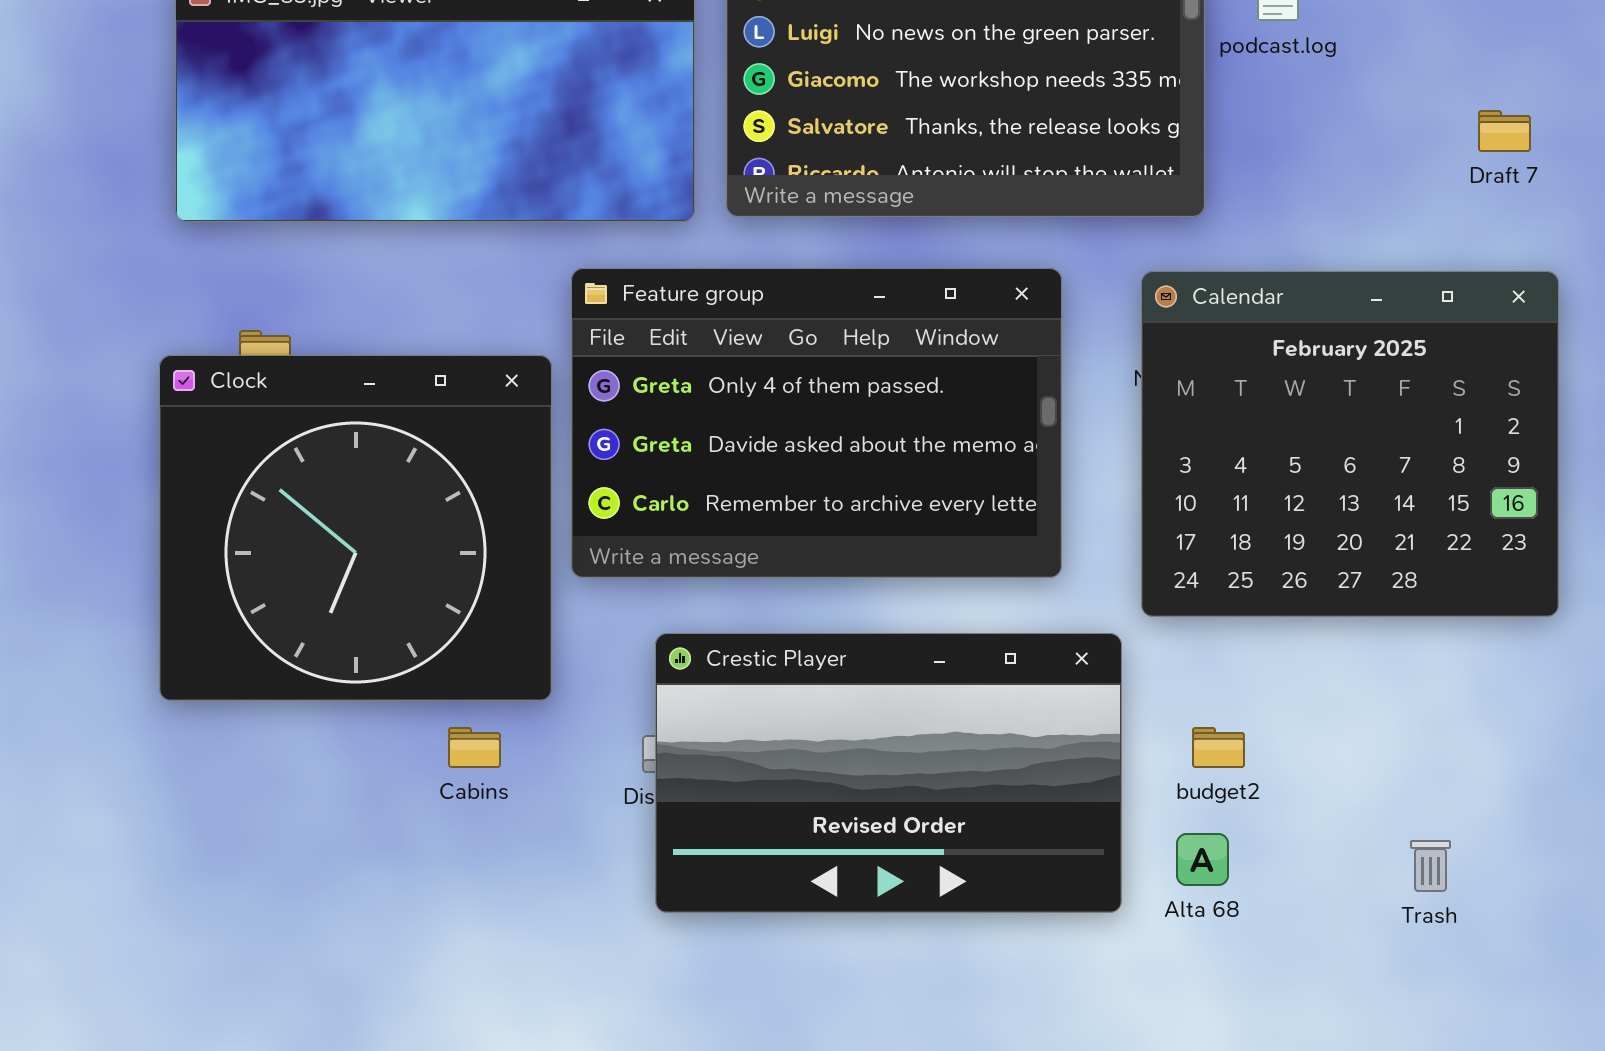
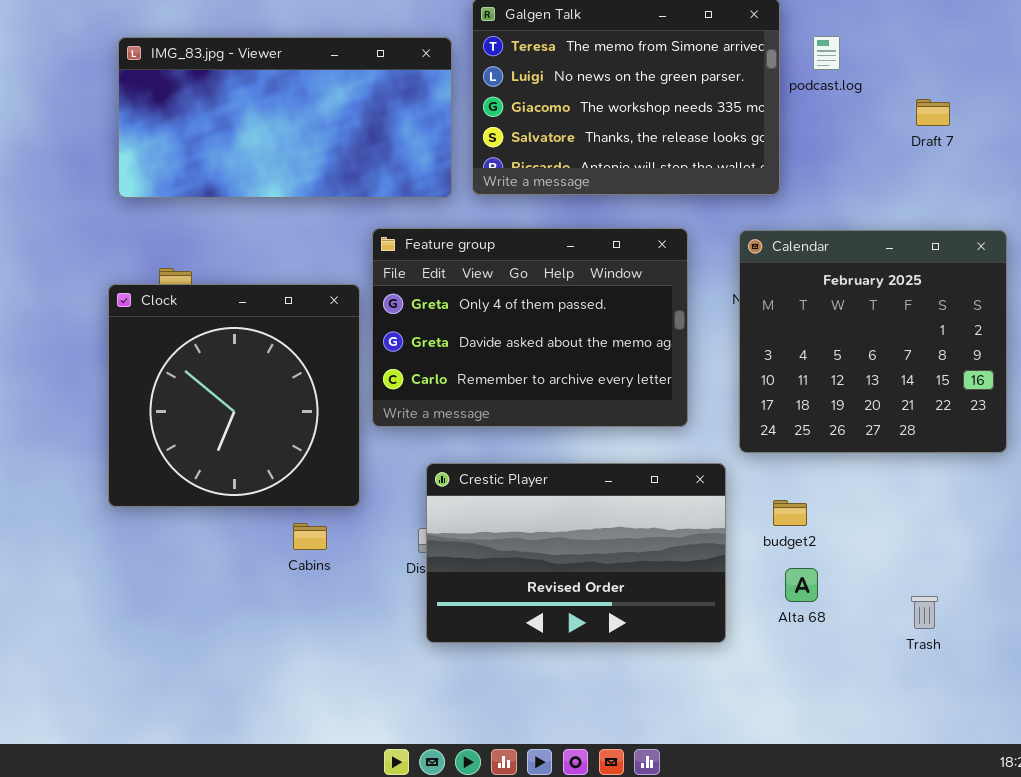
Draft 7: [1478,110,1531,152] -> [916,99,950,126], moved
budget2: [1192,727,1245,768] -> [773,500,807,526], moved
Alta 68: [1176,833,1229,886] -> [785,568,818,602], moved

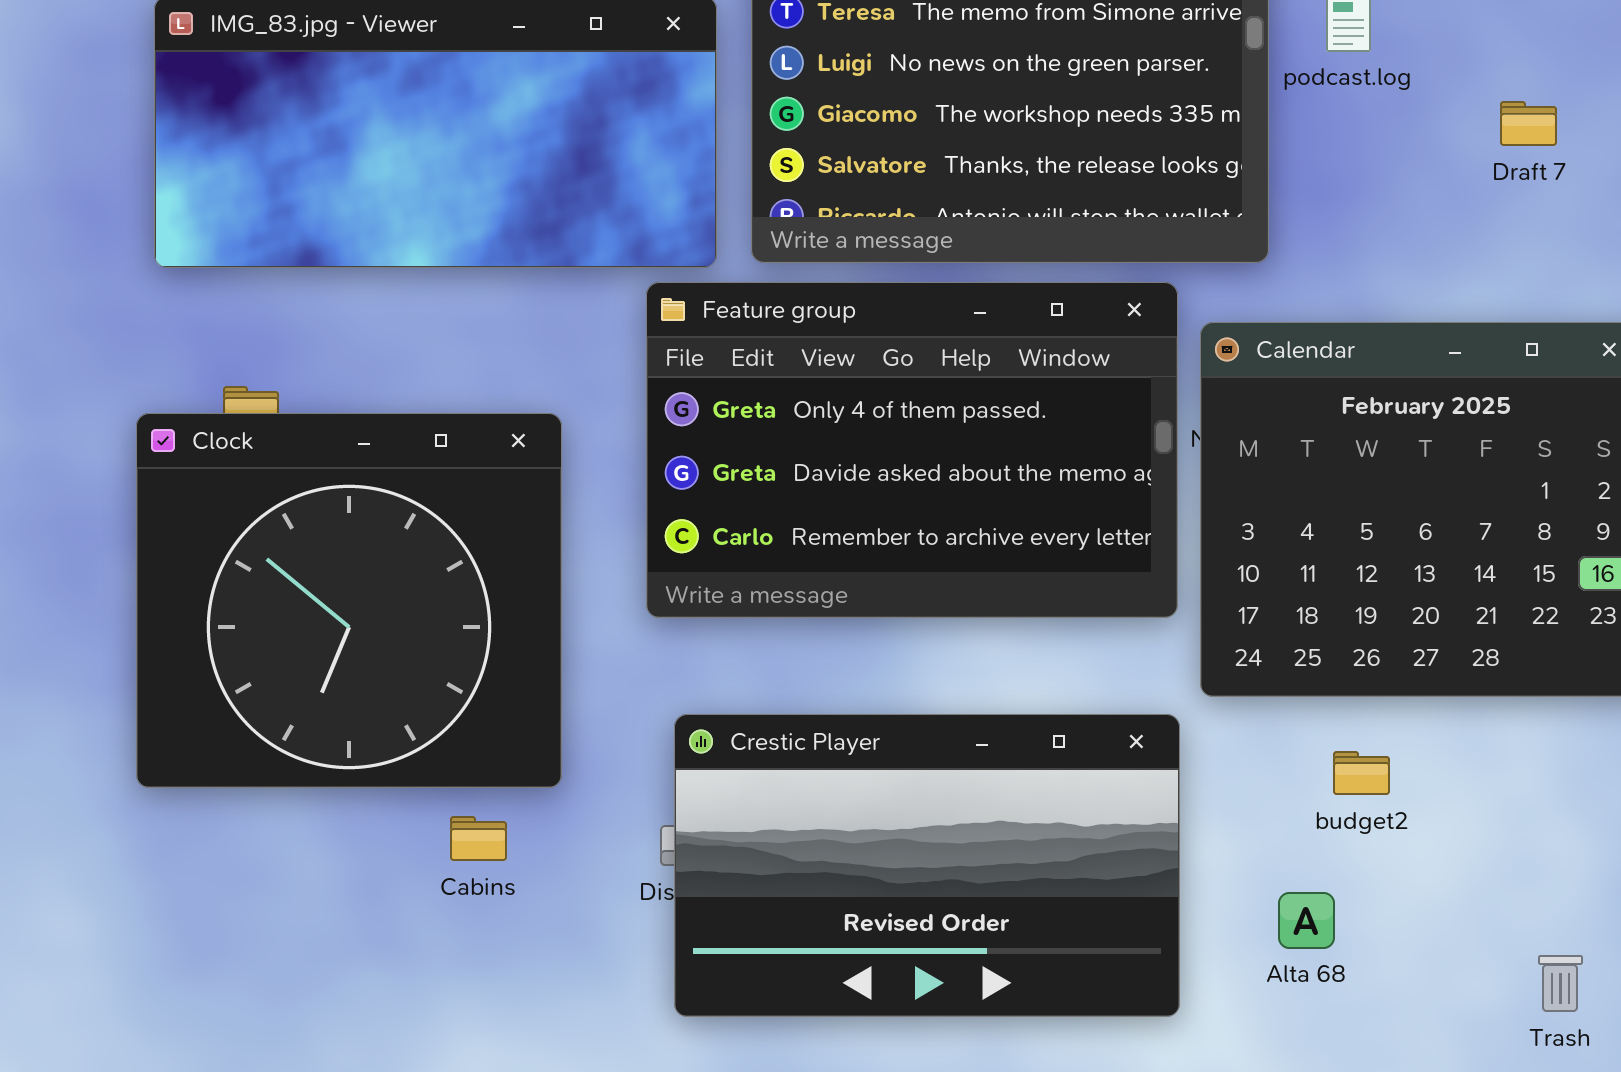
Feature group: [372,228,688,427] -> [646,282,1178,618], moved
budget2: [773,500,807,526] -> [1333,751,1390,795], moved
Trash: [911,596,938,629] -> [1538,955,1583,1012], moved

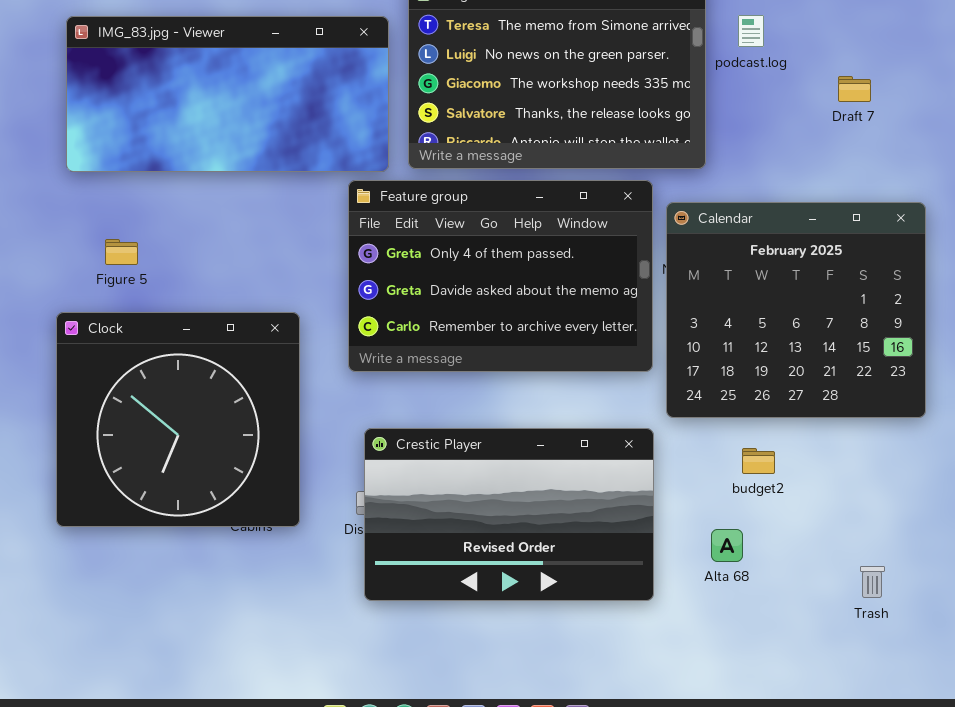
Clock: [136,413,562,788] -> [56,312,300,527], moved

